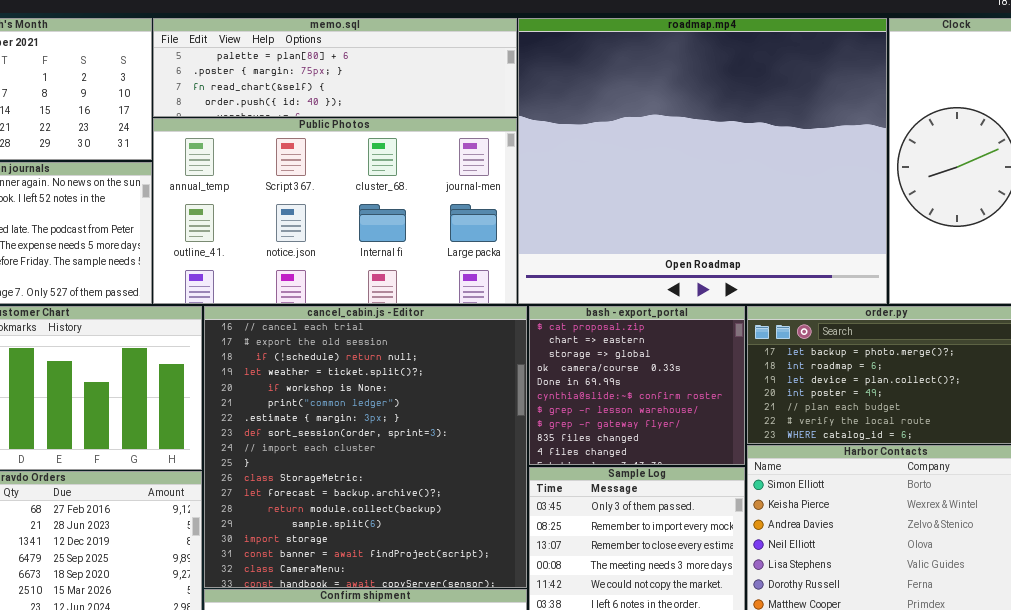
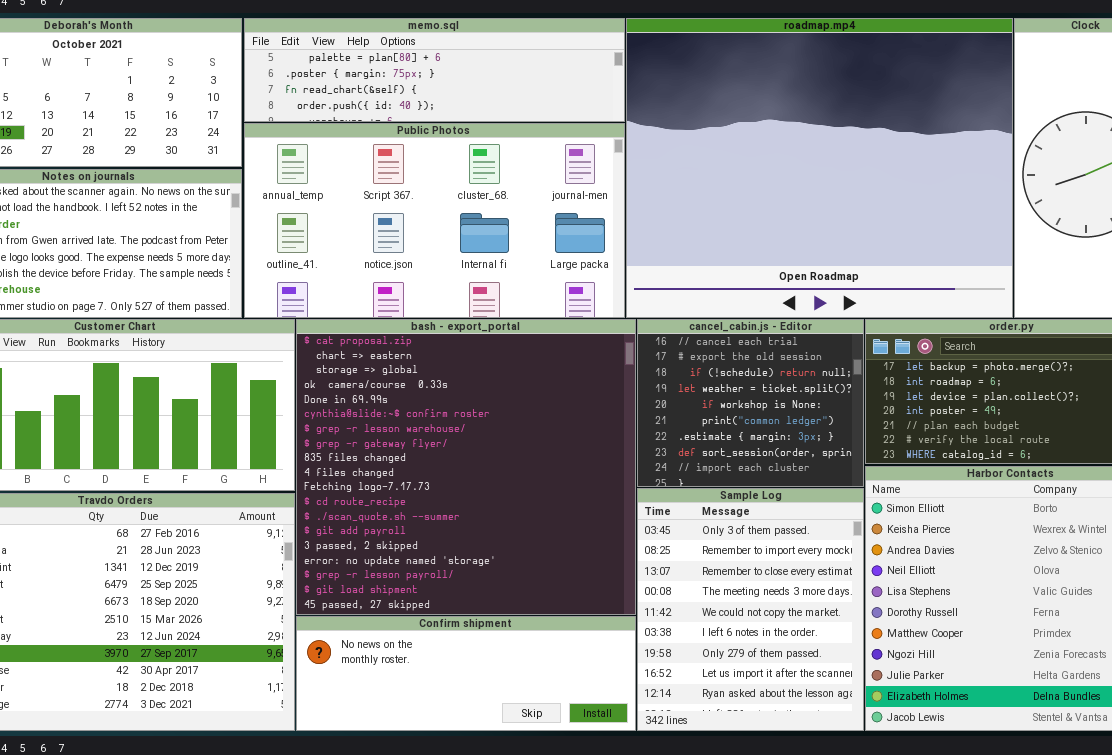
cancel_cabin.js - Editor: [204,306,527,588] -> [637,319,864,487], moved, resized
bash - export_portal: [529,306,745,465] -> [296,319,636,615], moved, resized

